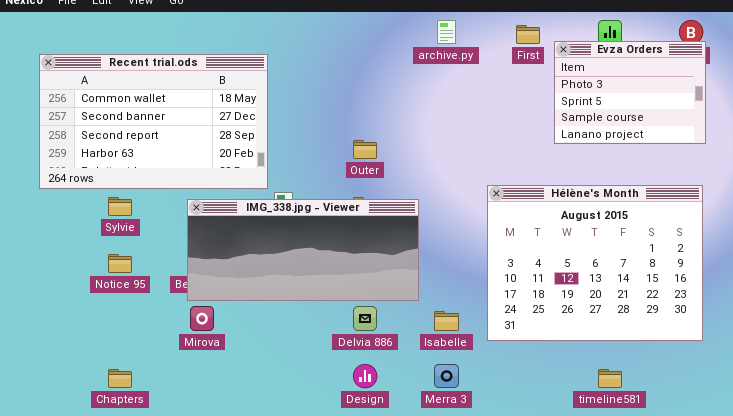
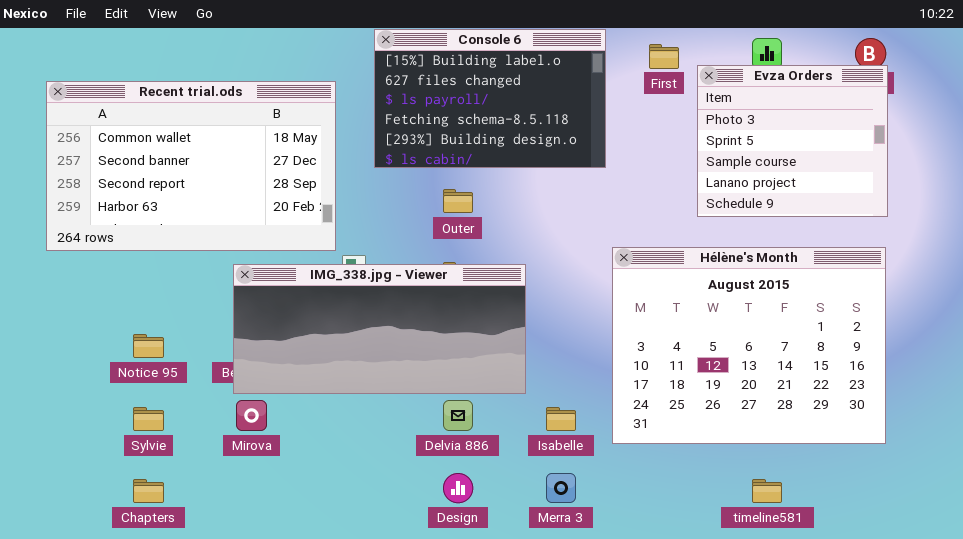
Console 6: none -> [374,29,606,168], opened
Evza Orders: [554,41,706,144] -> [697,65,888,217], resized
Sylvie: [108,197,132,216] -> [133,407,164,431], moved

